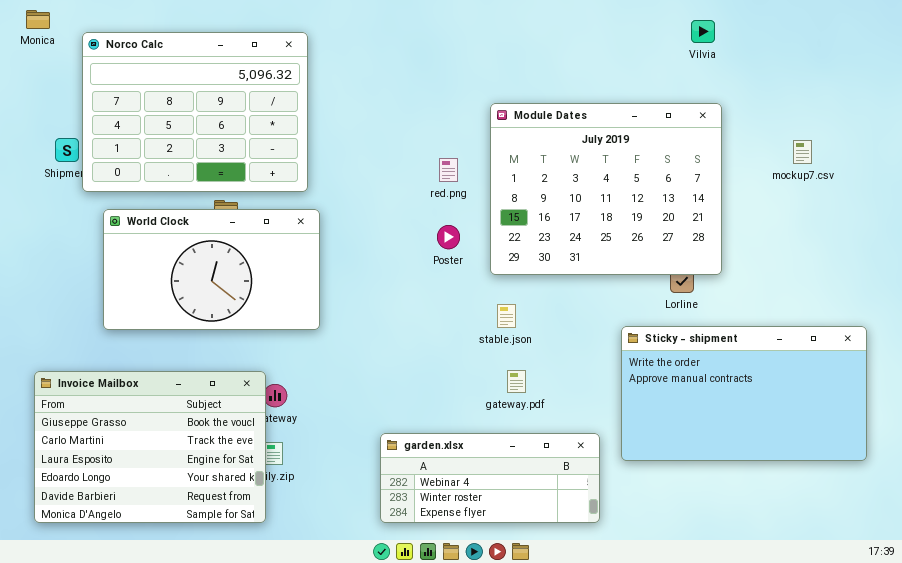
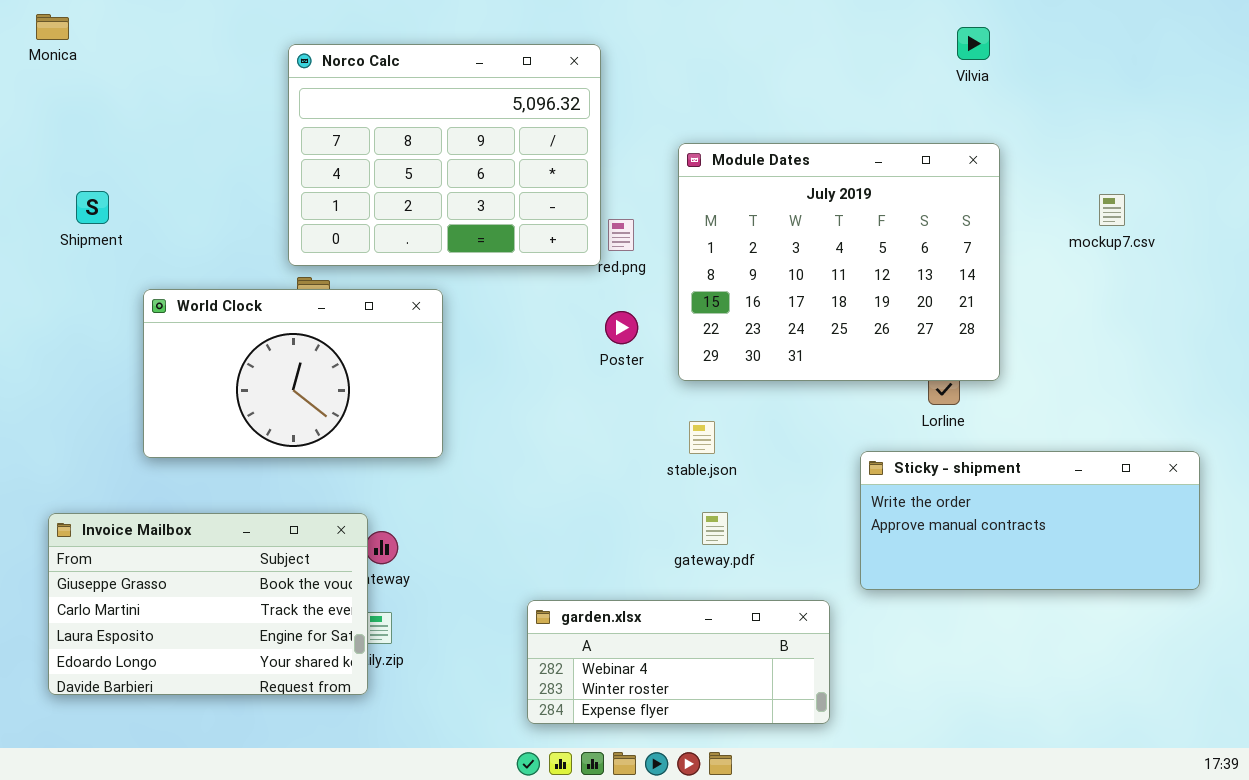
Norco Calc: [82,32,308,192] -> [288,44,601,266], moved
Sticky - shipment: [621,326,867,461] -> [860,451,1200,590], resized
Invoice Mailbox: [34,371,266,523] -> [48,513,368,695], resized

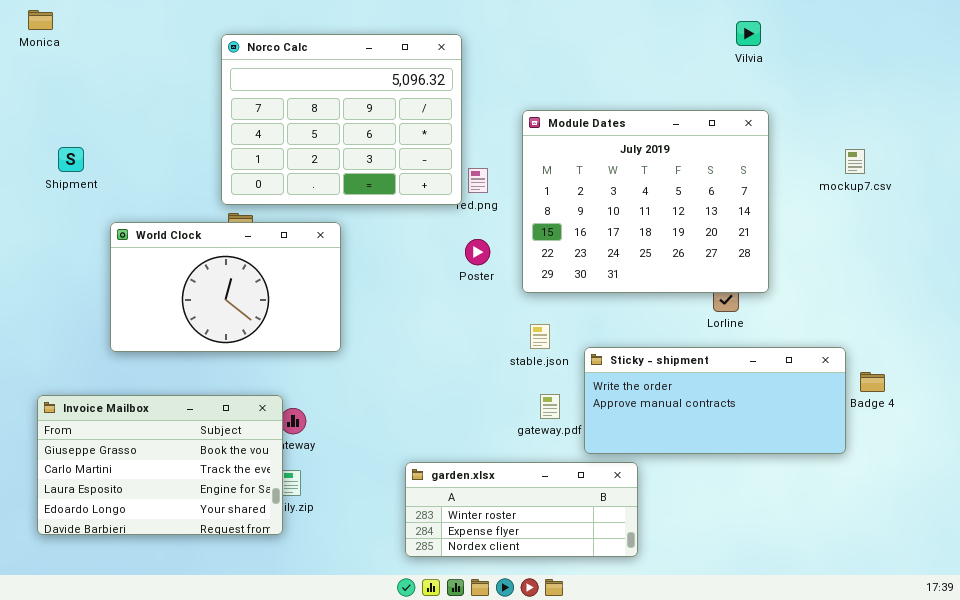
Sticky - shipment: [860,451,1200,590] -> [584,347,846,454], moved
garden.xlsx: [527,600,830,724] -> [405,462,638,557], scrolled down 1 row

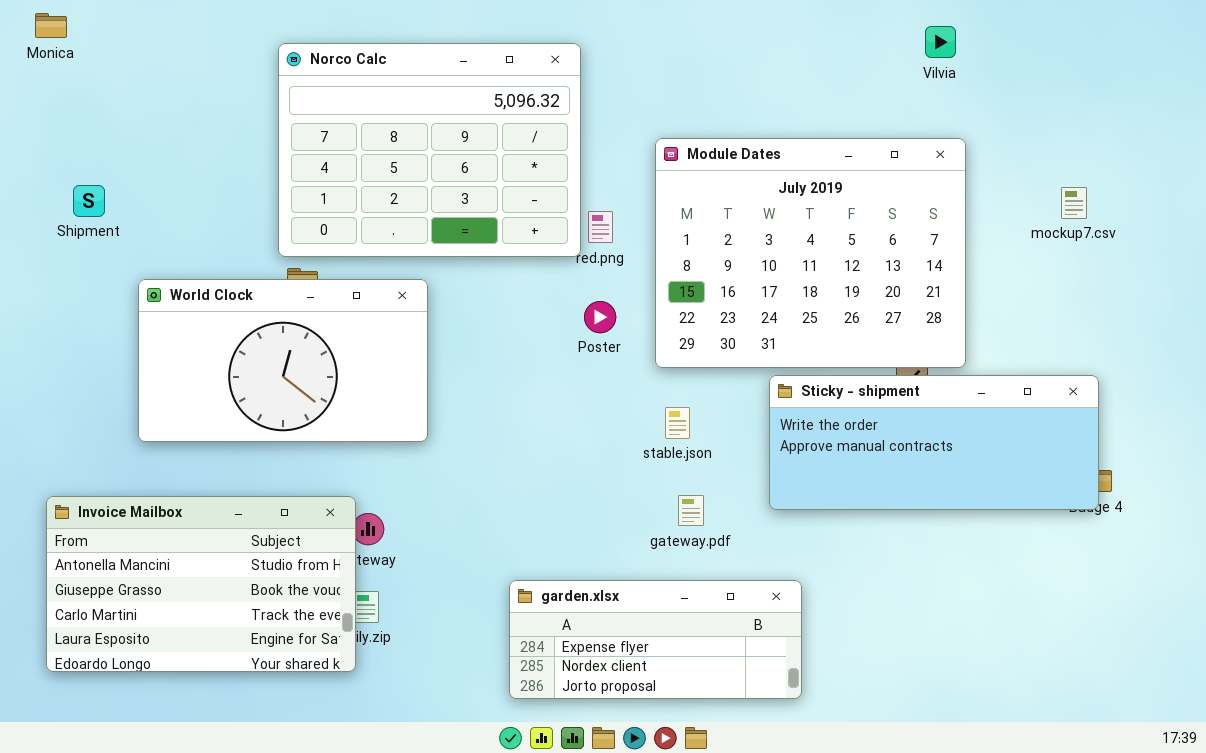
Sticky - shipment: [584,347,846,454] -> [769,375,1099,510], moved
Invoice Mailbox: [37,395,283,535] -> [46,496,356,672], scrolled up 1 row
garden.xlsx: [405,462,638,557] -> [509,580,802,699], scrolled down 1 row

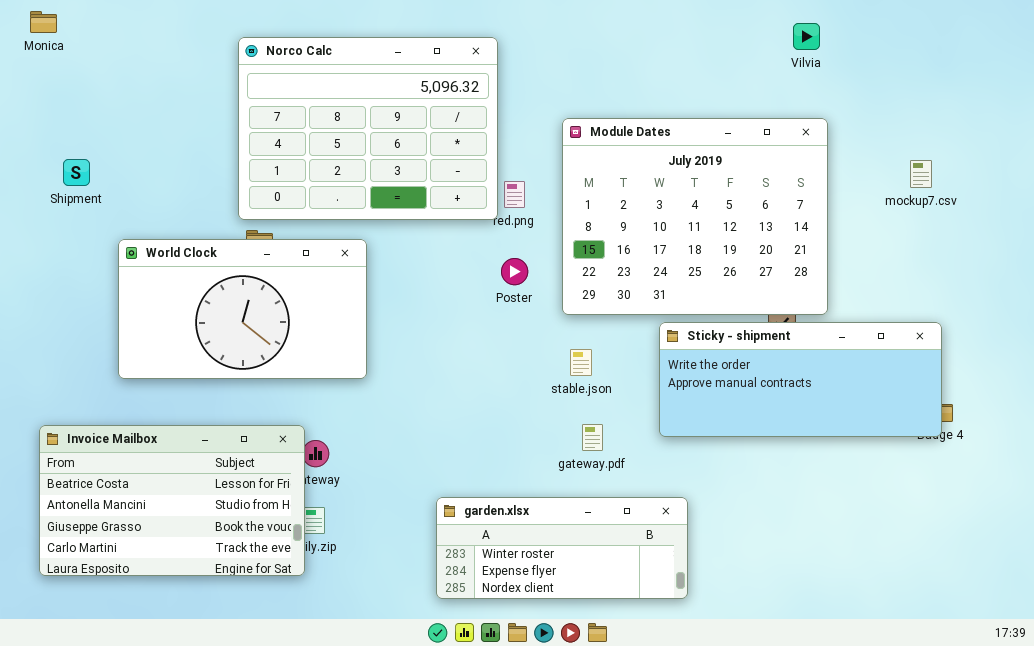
Invoice Mailbox: [46,496,356,672] -> [39,425,305,576], scrolled up 1 row
garden.xlsx: [509,580,802,699] -> [436,497,688,599], scrolled up 1 row

